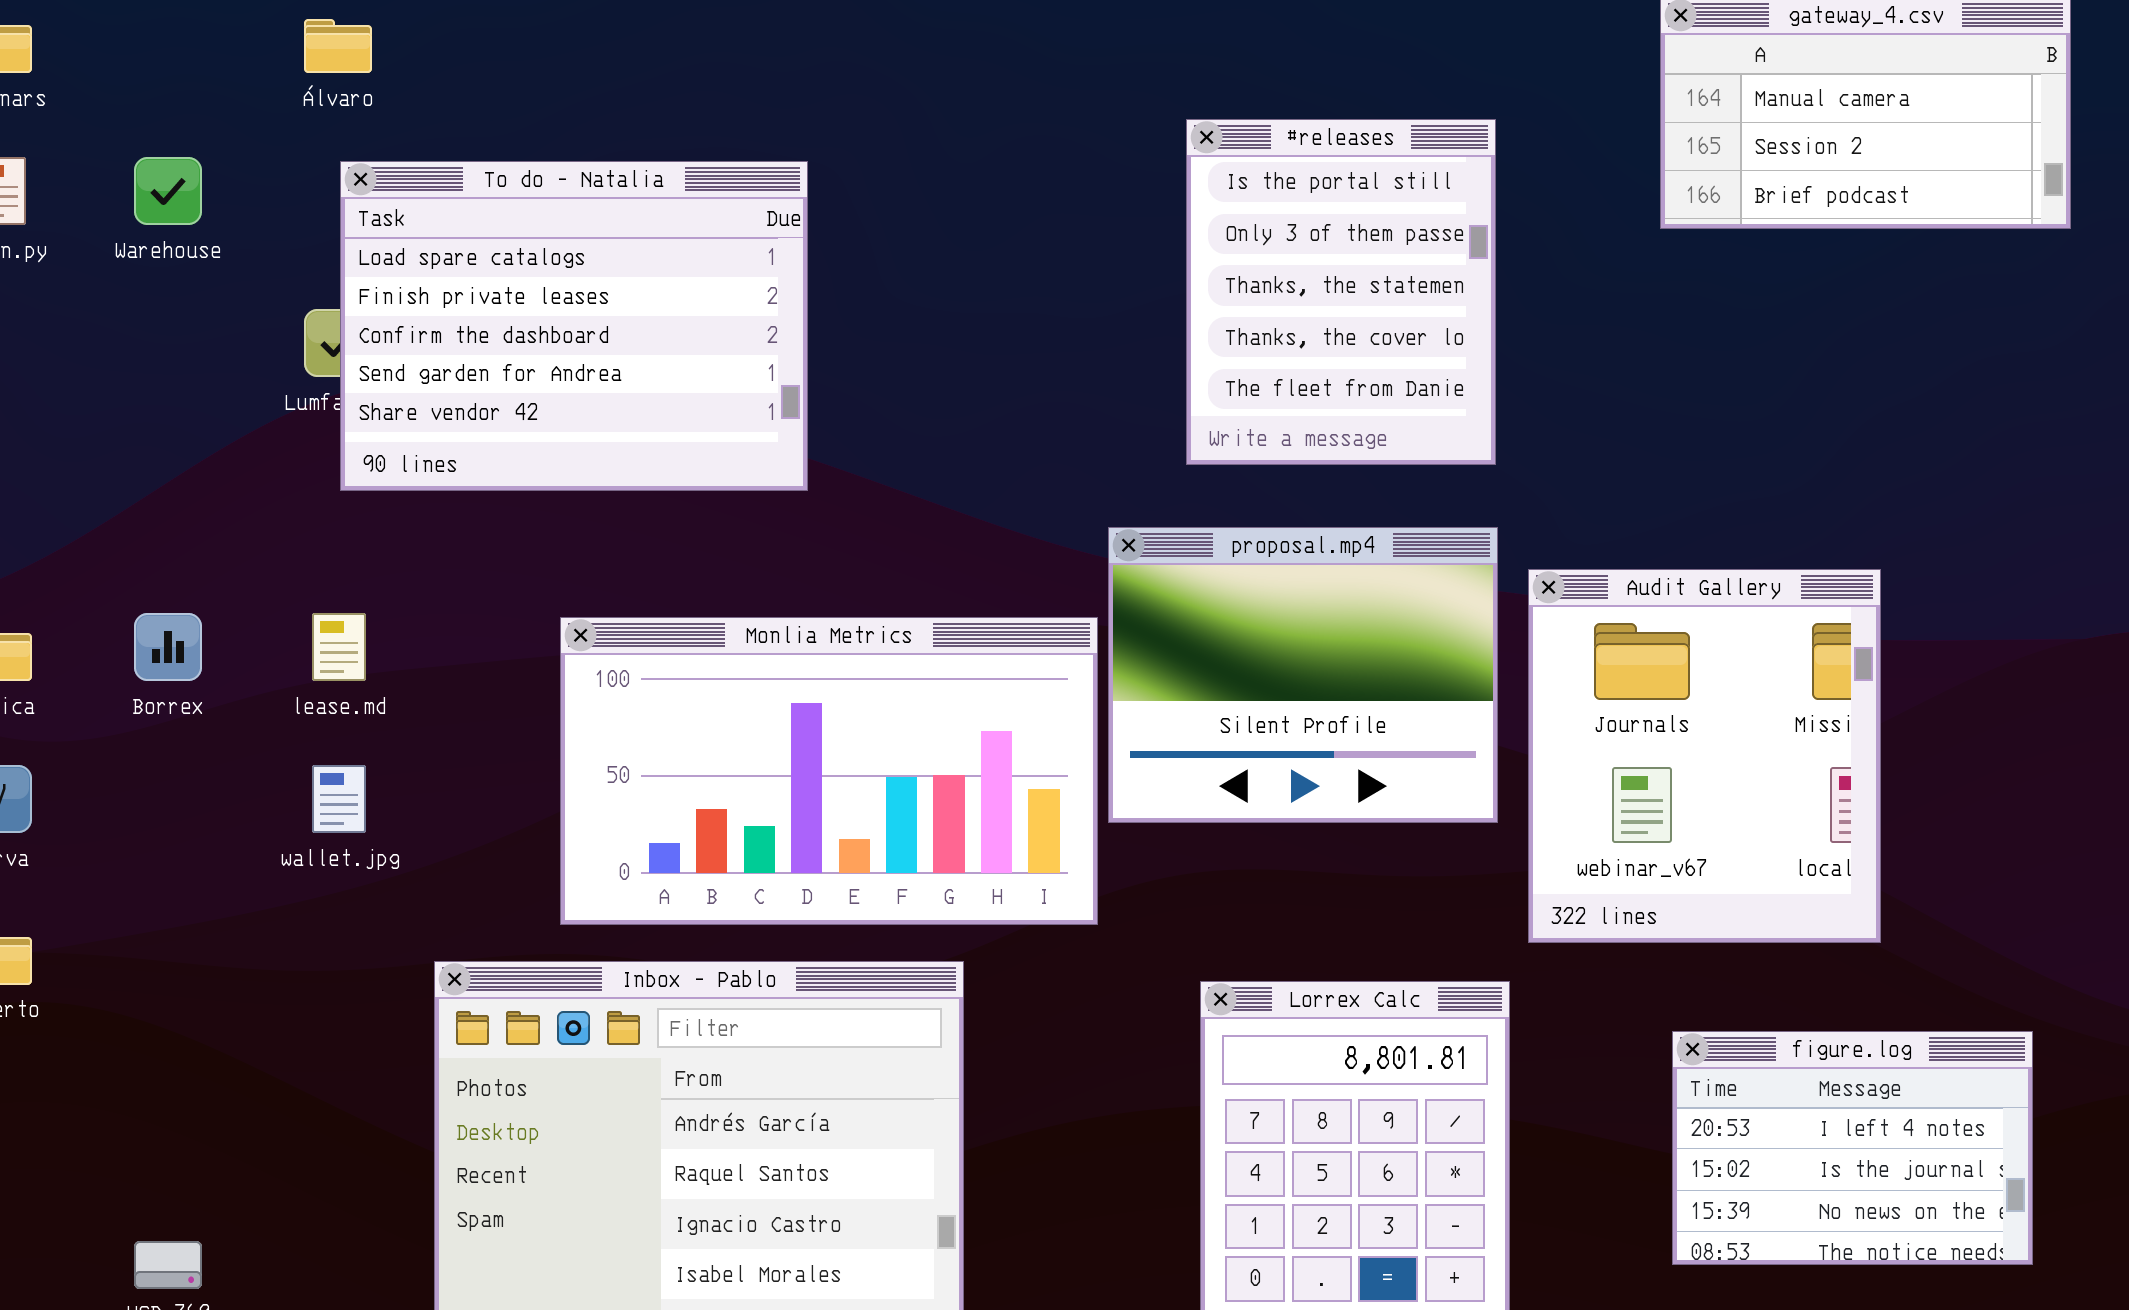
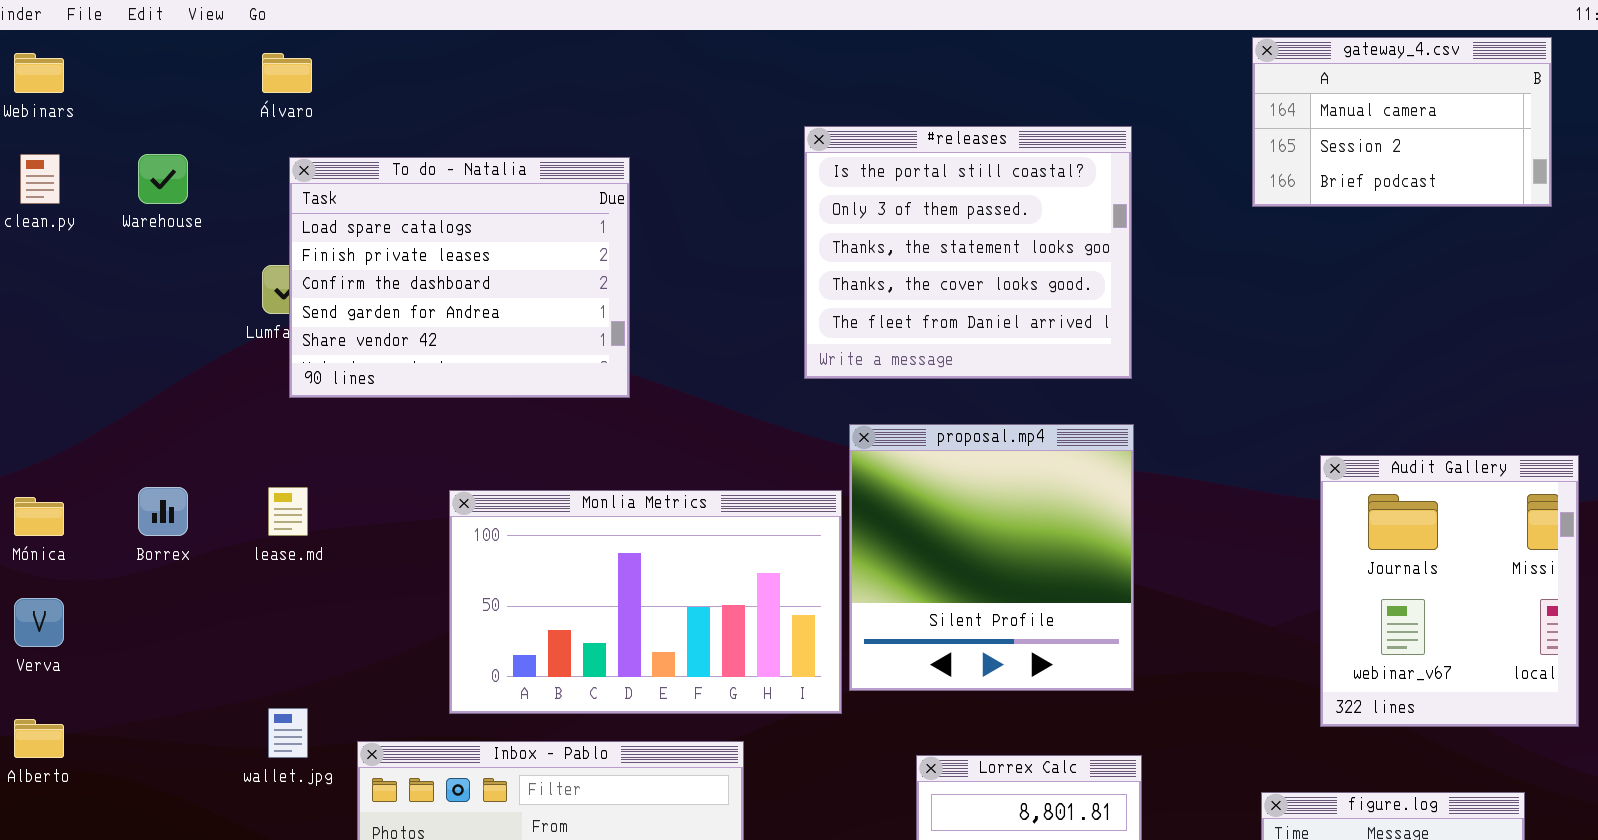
#releases: [1186,119,1496,465] -> [804,126,1132,379], resized
proposal.mp4: [1108,527,1498,823] -> [849,424,1134,691], resized
Audit Gallery: [1528,569,1881,943] -> [1320,455,1579,727], moved
wallet.jpg: [312,765,366,833] -> [268,708,308,758], moved

